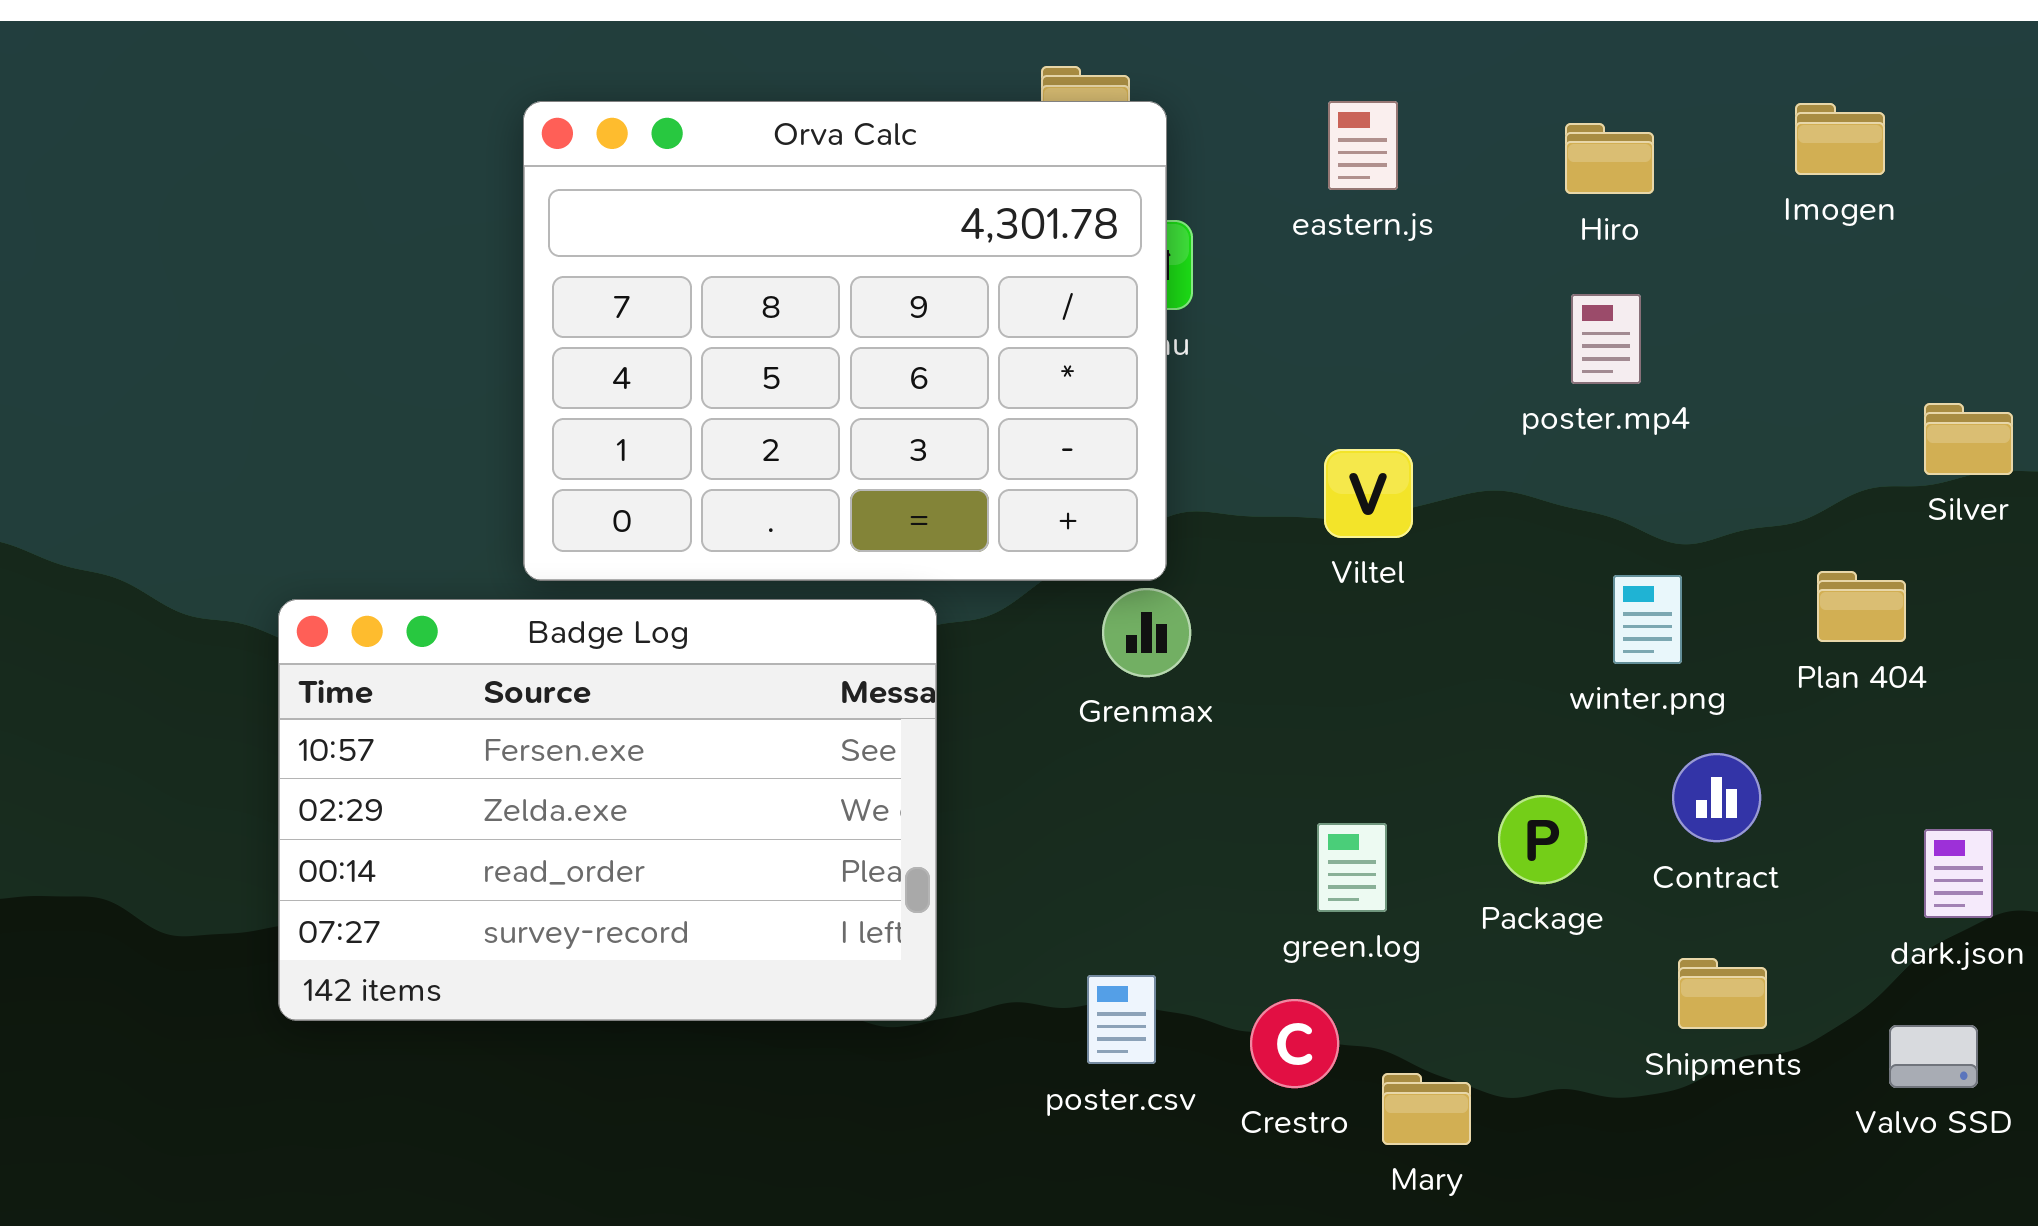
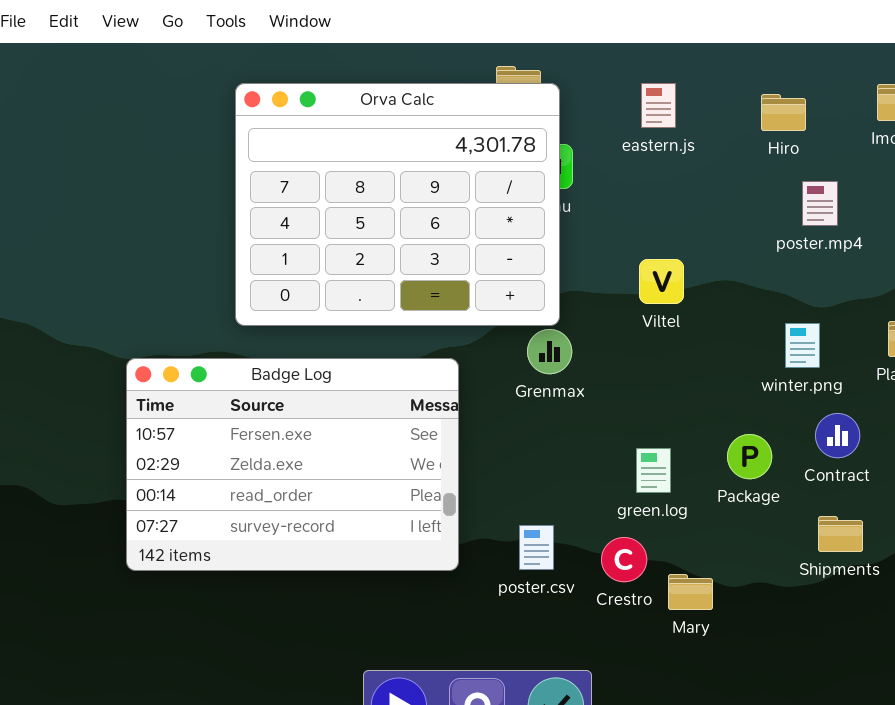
poster.mp4: [1571,294,1641,384] -> [802,181,838,226], moved
Badge Log: [278,599,937,1021] -> [126,358,459,571], moved

